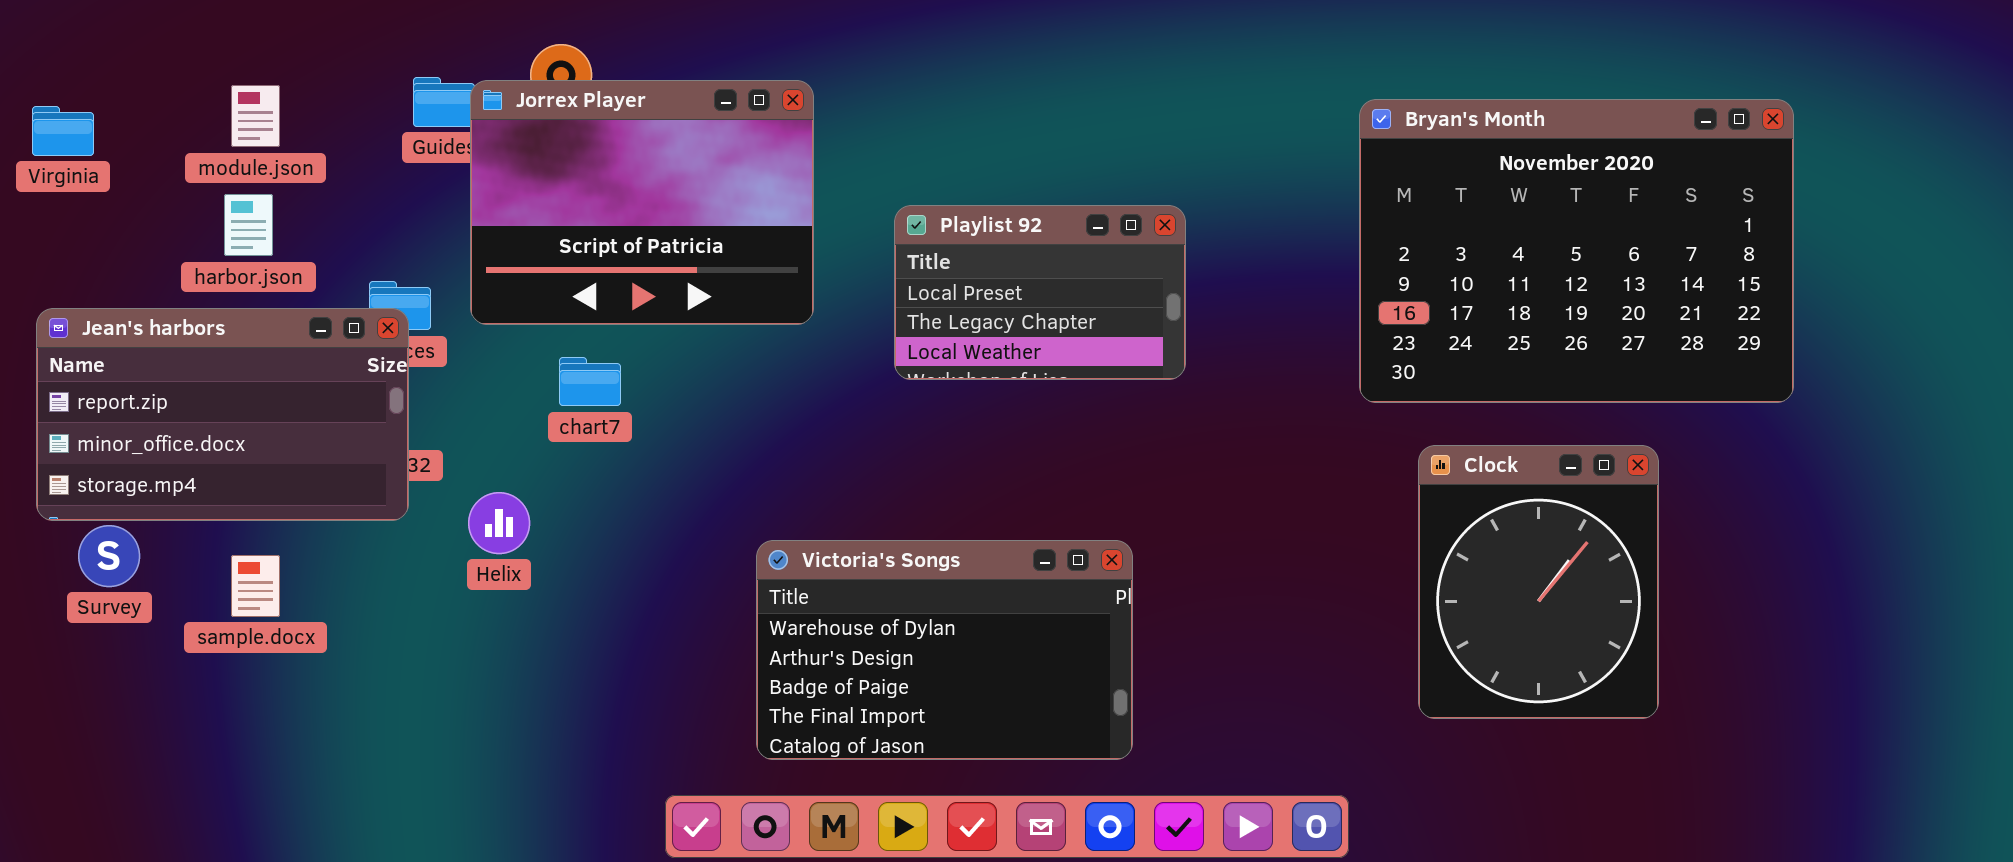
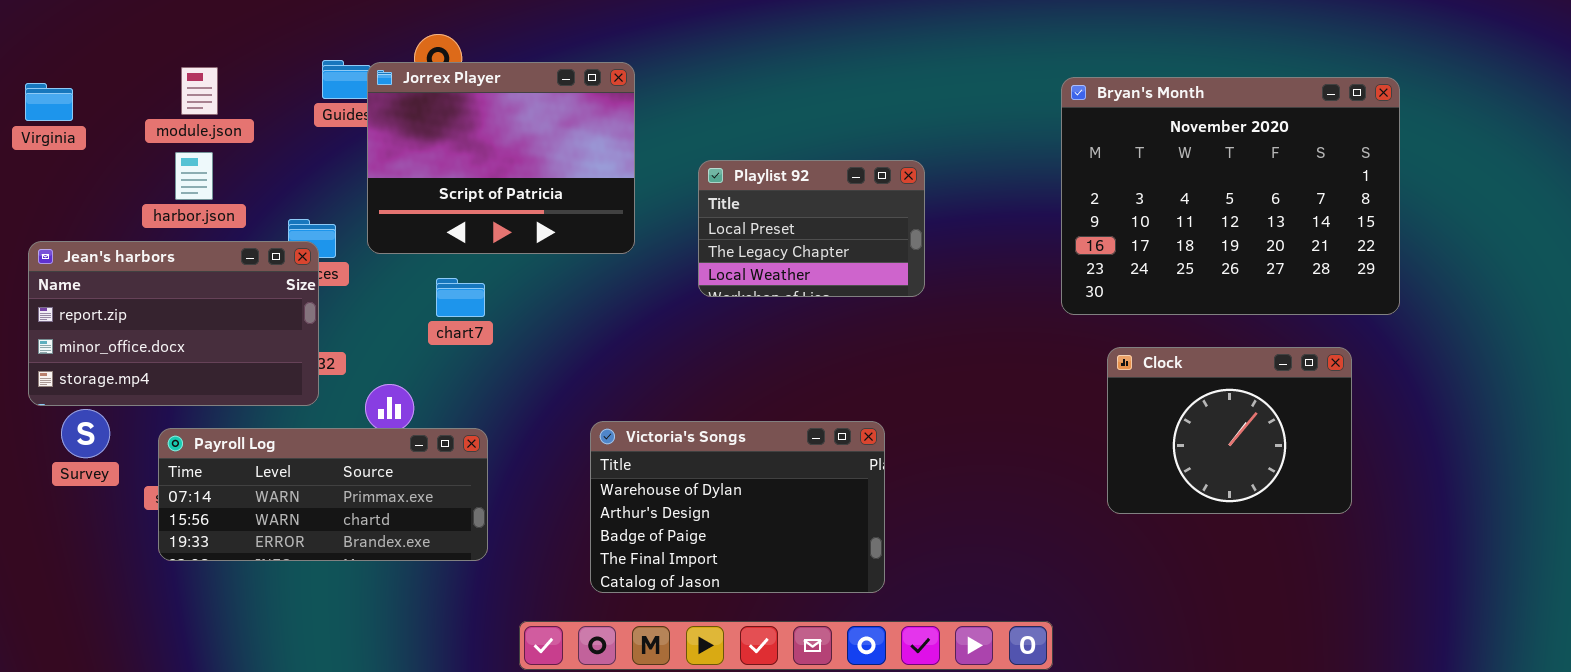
Clock: [1418,445,1659,719] -> [1107,347,1352,514], resized
Payroll Log: none -> [158,428,488,561], opened

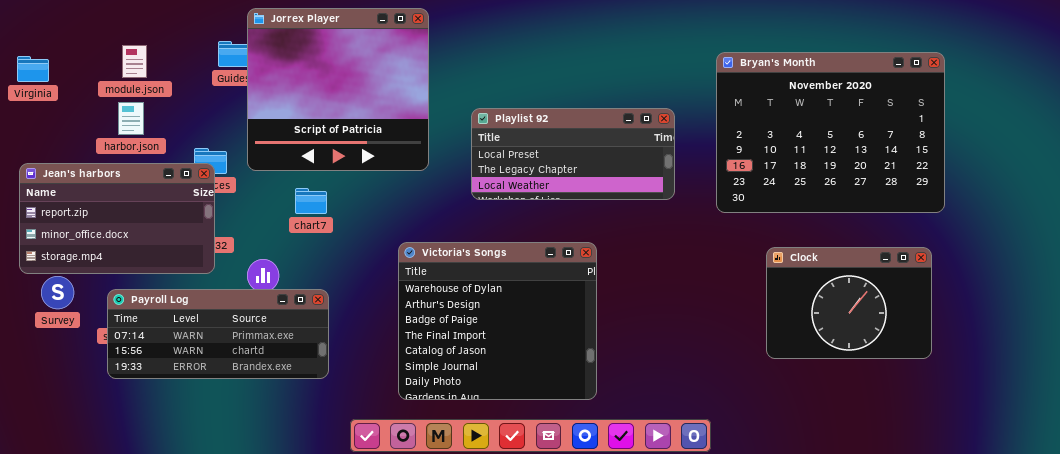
Jorrex Player: [367,62,635,254] -> [247,8,429,171], resized
Playlist 92: [698,160,925,297] -> [471,108,675,200], resized
Clock: [1107,347,1352,514] -> [766,247,932,359], moved
Victoria's Songs: [590,421,885,593] -> [398,242,597,400], resized

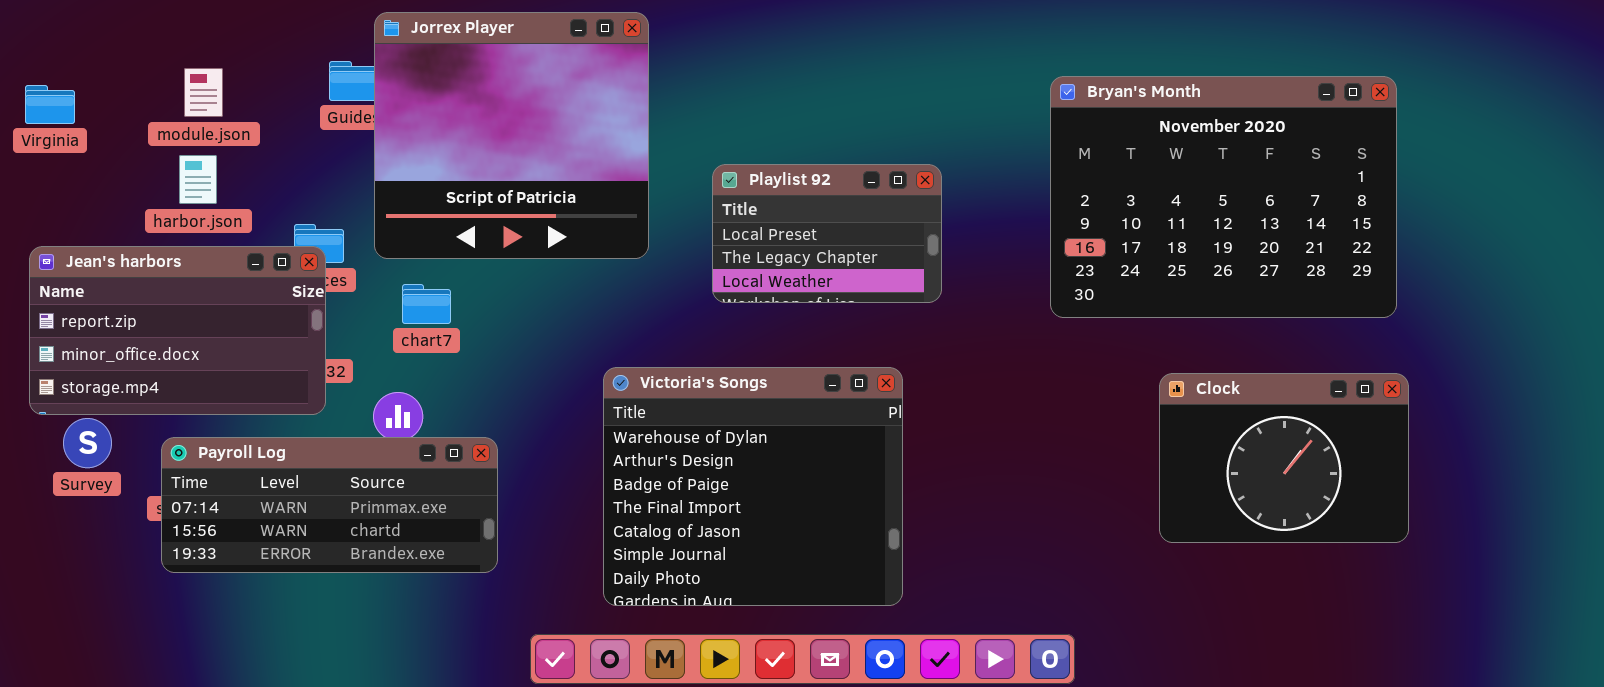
Bryan's Month: [716,52,945,213] -> [1050,76,1397,318], moved
Playlist 92: [471,108,675,200] -> [712,164,942,303], resized
chart7: [295,188,327,214] -> [402,284,451,324], moved

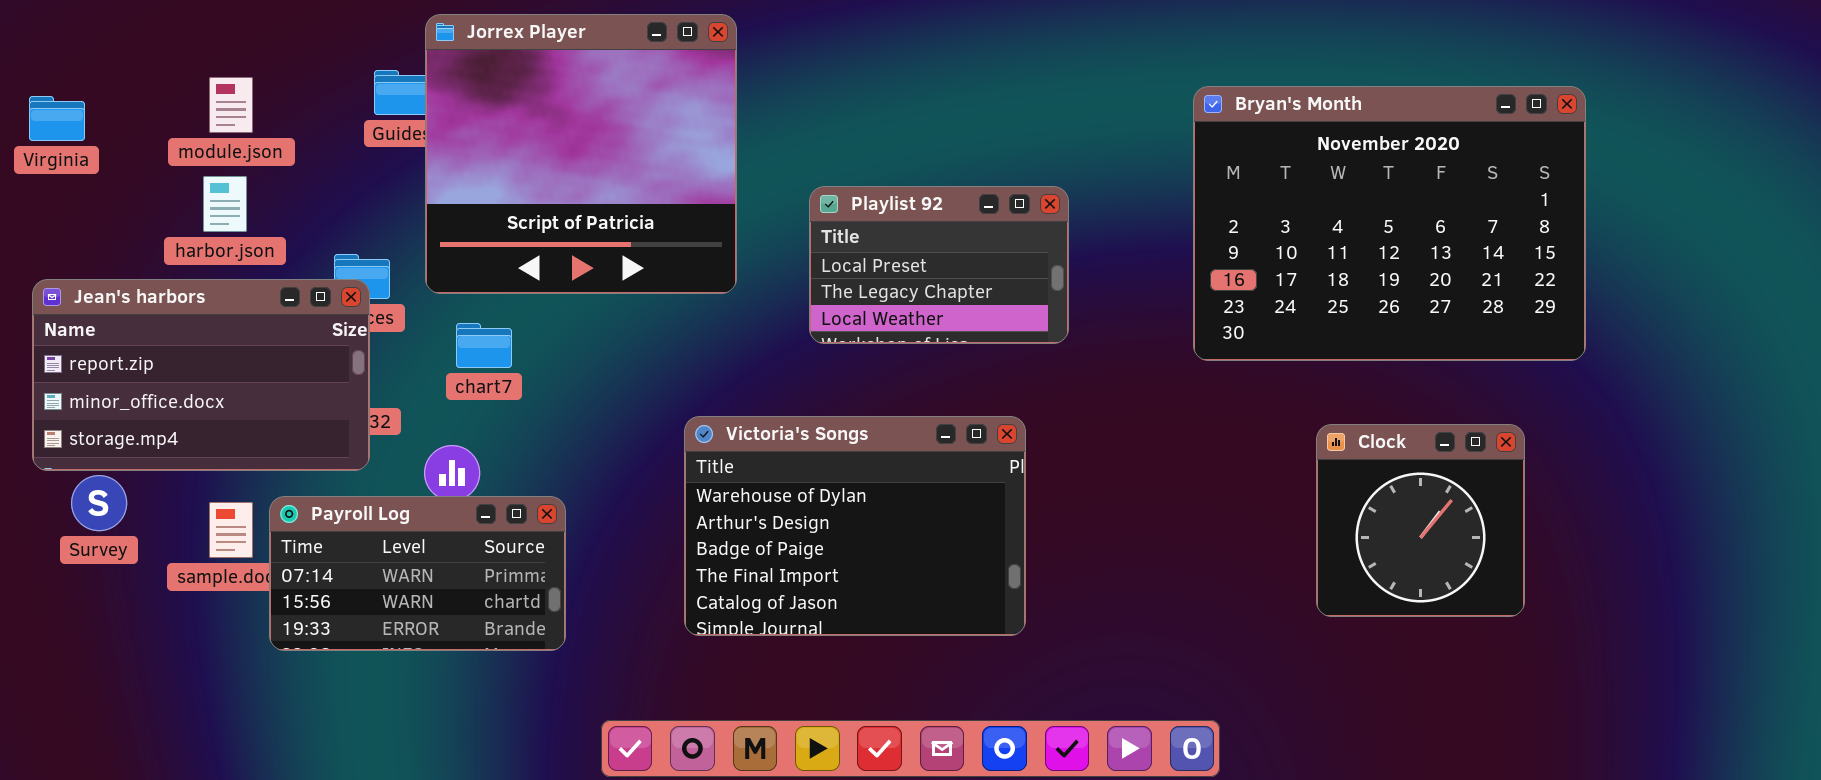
Victoria's Songs: [603,367,903,606] -> [684,416,1026,636], resized
Clock: [1159,373,1409,543] -> [1316,424,1525,617], resized
Payroll Log: [161,437,498,573] -> [269,496,566,651], resized

